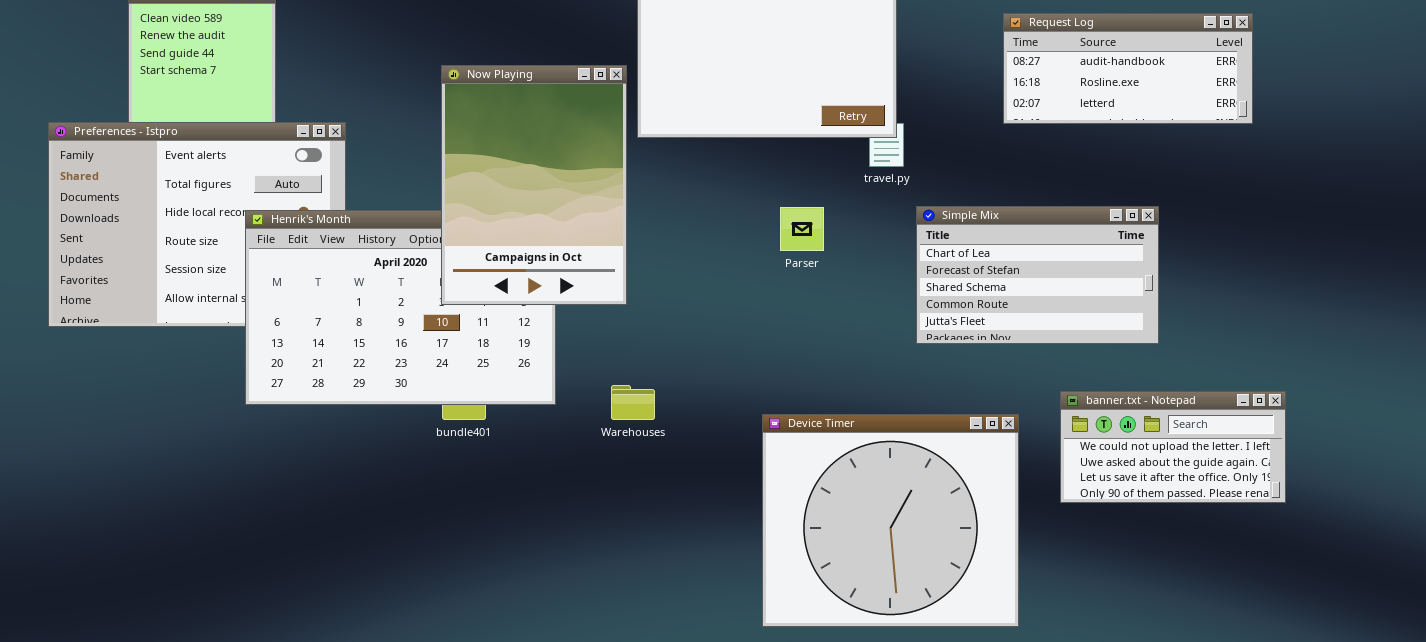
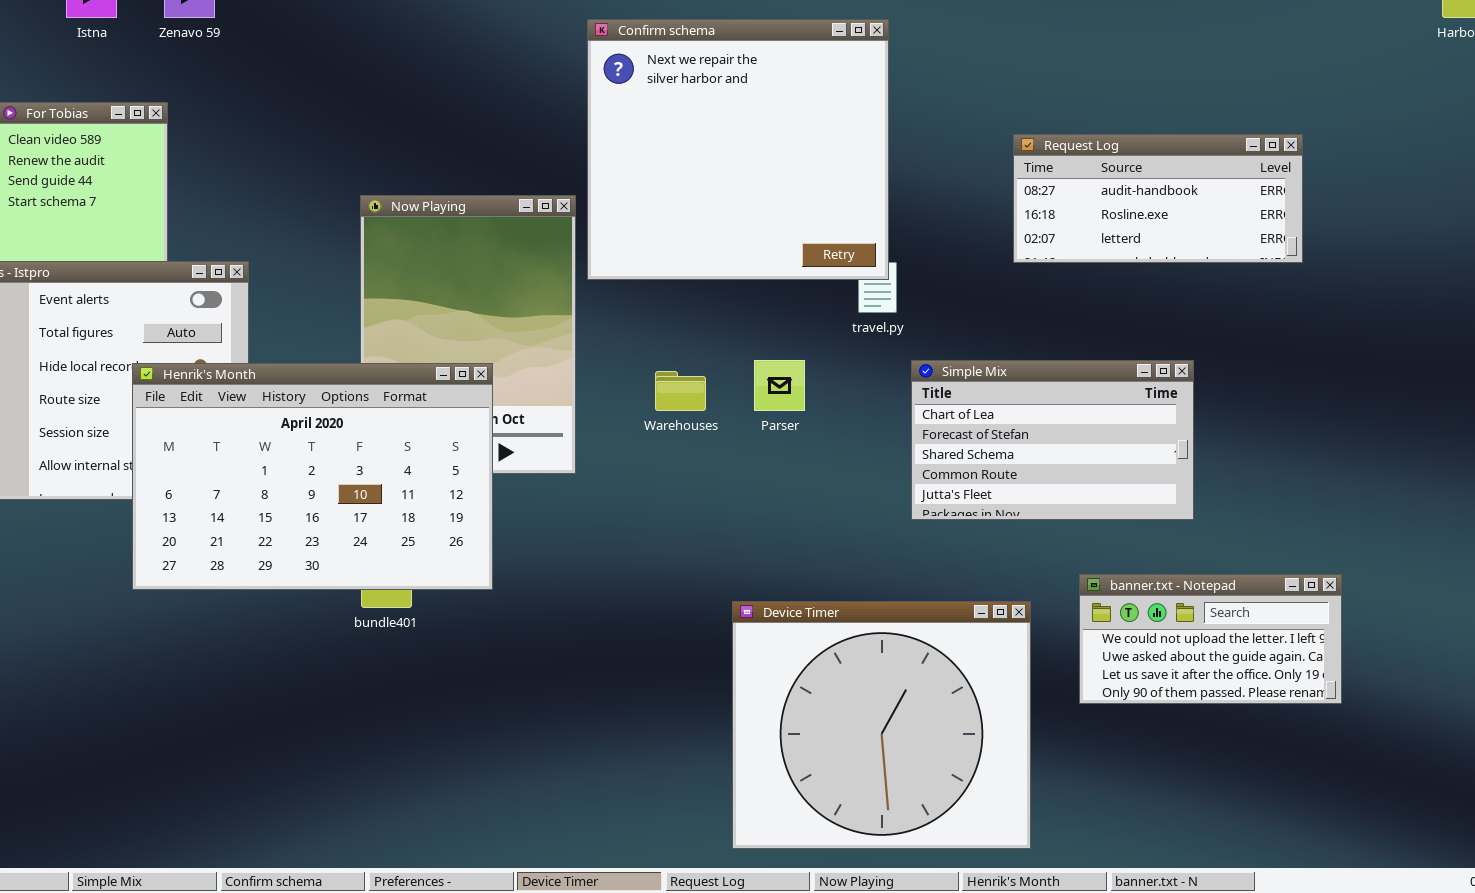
Henrik's Month: [245,210,556,405] -> [132,363,493,590], raised
Warehouses: [611,385,655,420] -> [655,371,706,411], moved

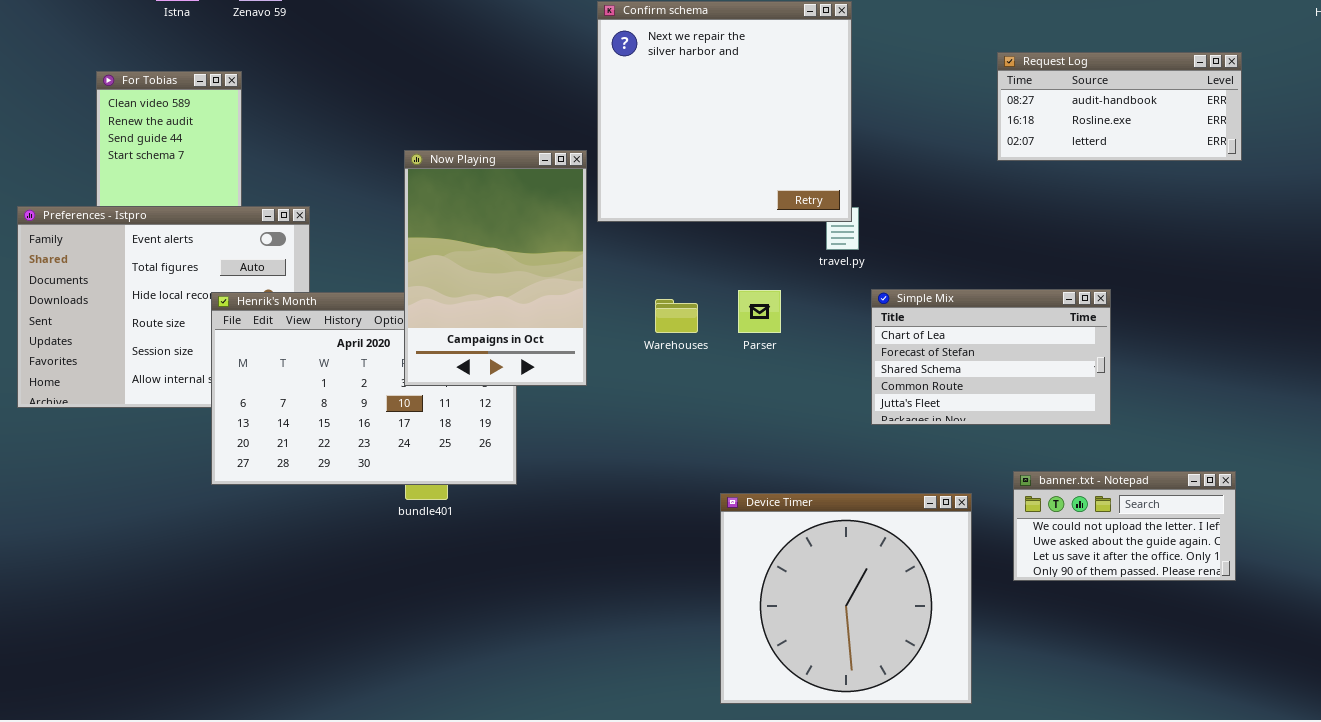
Request Log: [1013,134,1303,263] -> [997,52,1242,161], moved
Now Playing: [360,195,576,474] -> [404,150,587,386], raised

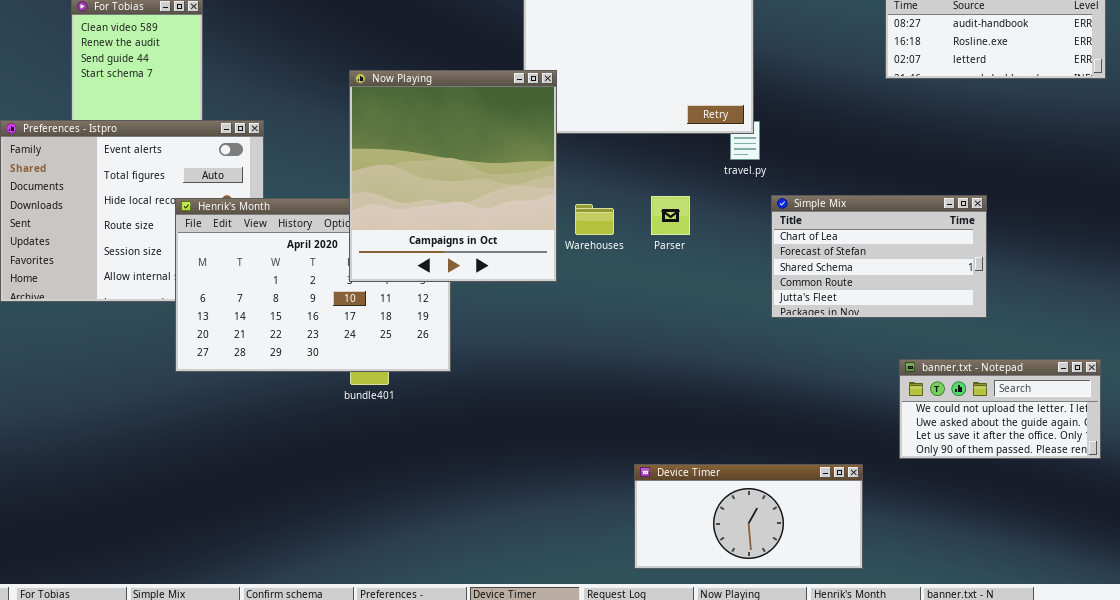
Now Playing: [404,150,587,386] -> [349,70,557,282], resized
Device Timer: [720,493,972,704] -> [634,464,863,569], resized

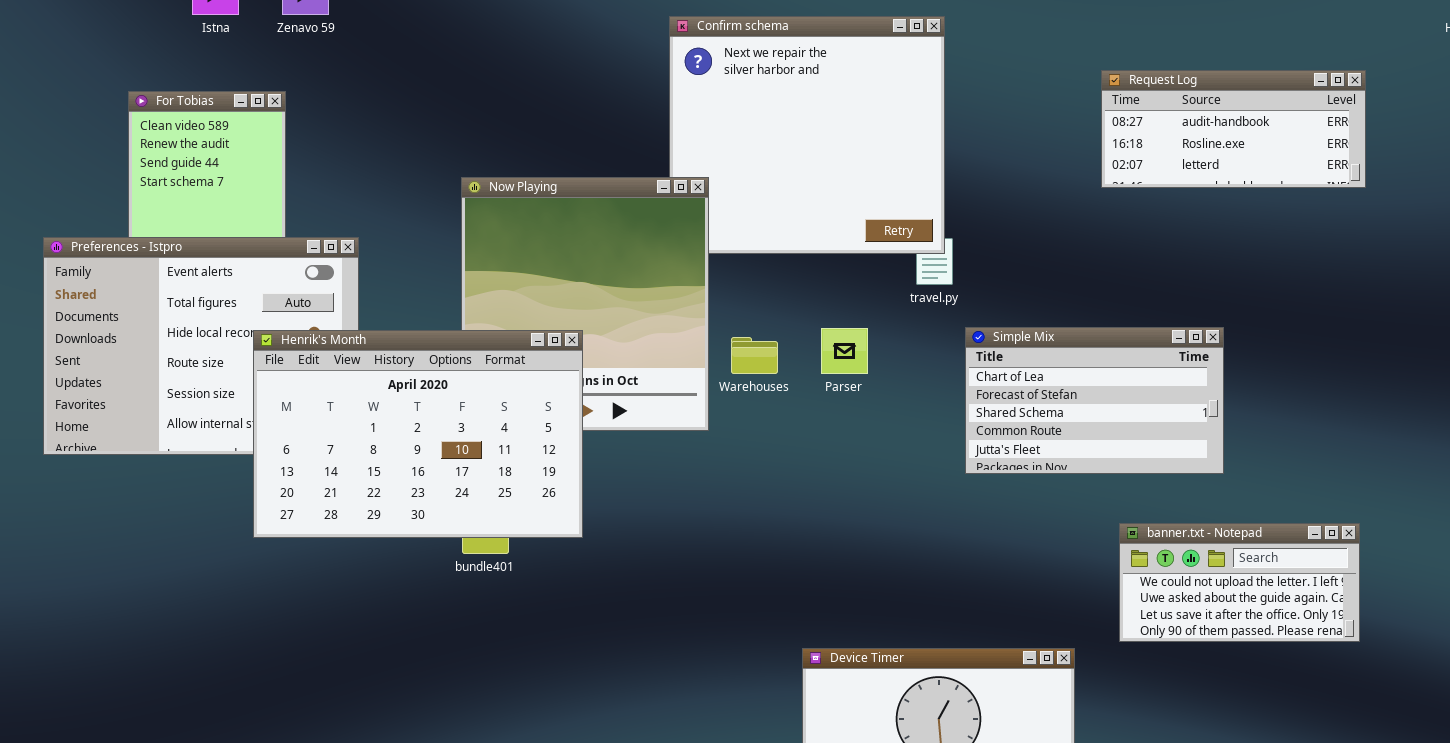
Henrik's Month: [175,198,451,372] -> [253,330,583,538], raised

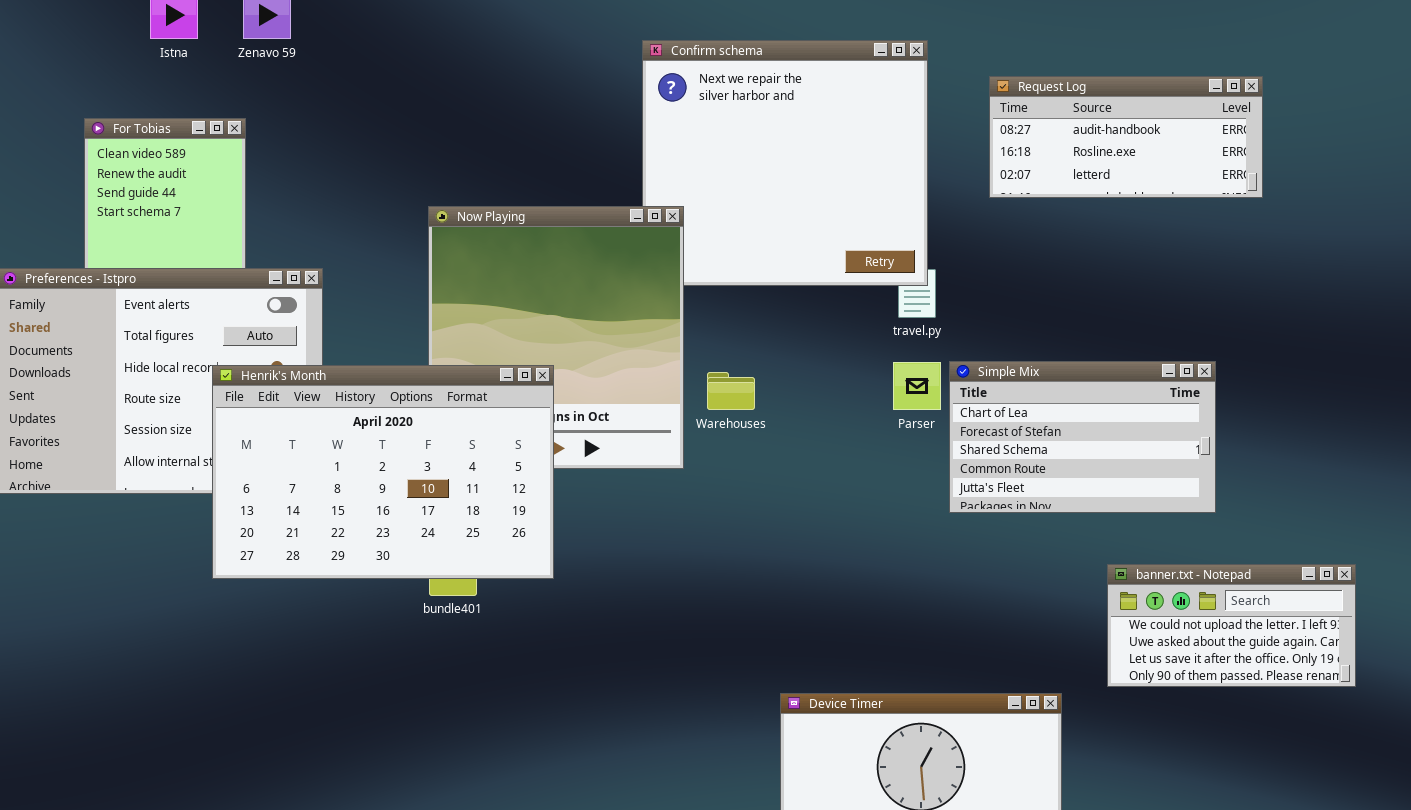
Request Log: [1101,70,1366,188] -> [989,76,1263,198], moved
Parser: [821,328,868,374] -> [893,362,941,410], moved

